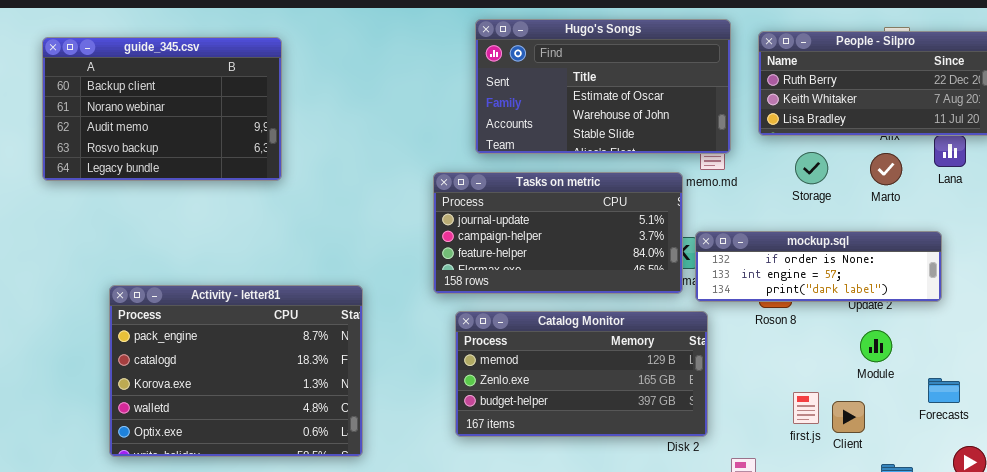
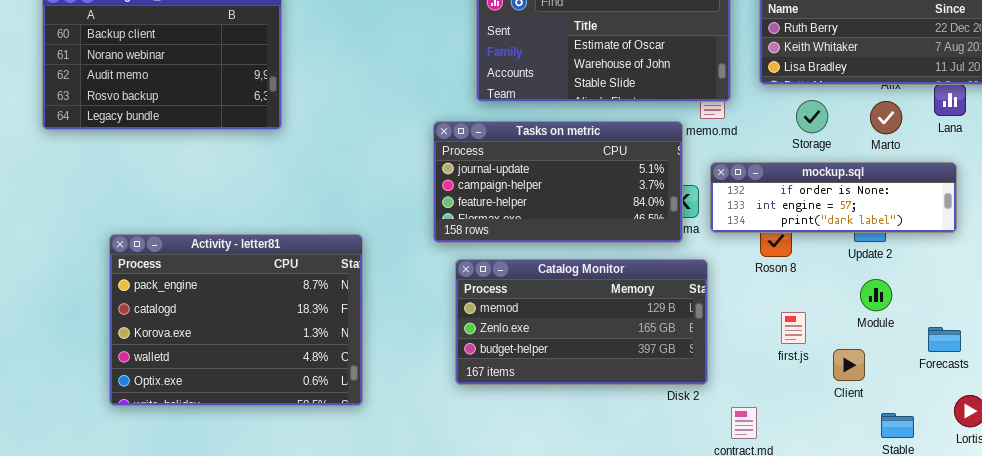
mockup.sql: [695,231,942,302] -> [710,162,957,233], moved
first.js: [793,392,819,424] -> [781,312,806,344], moved

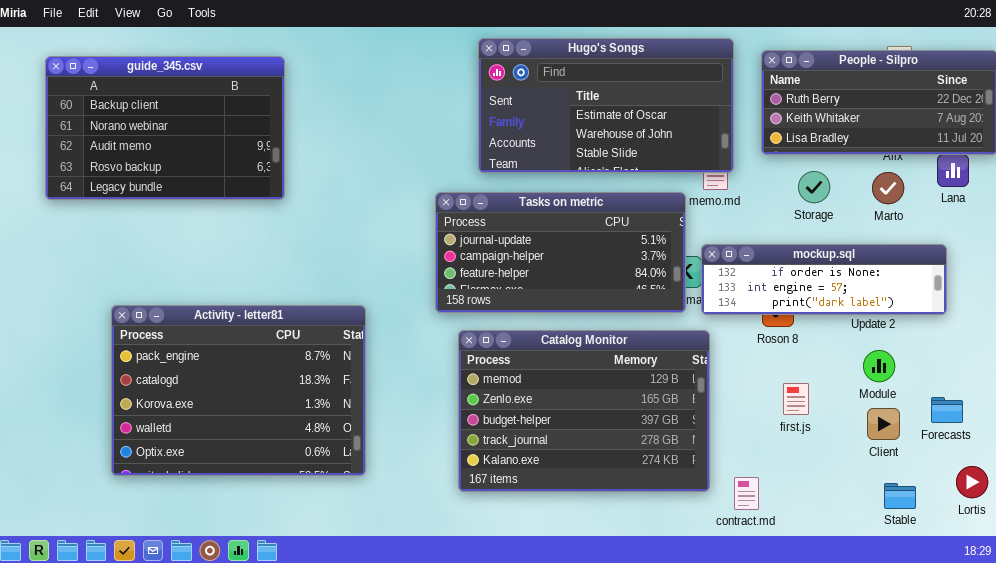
mockup.sql: [710,162,957,233] -> [701,244,947,315], moved
Catalog Monitor: [455,259,708,385] -> [458,330,710,492], resized
Client: [833,349,865,381] -> [867,408,900,440], moved

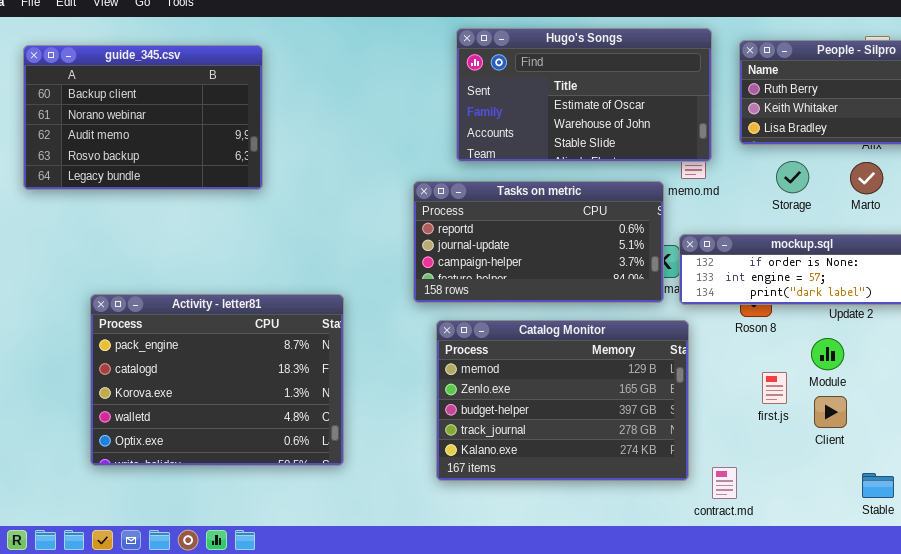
Tasks on metric: [435,192,686,313] -> [413,181,664,303], scrolled up 1 row
Module: [863,350,895,382] -> [811,338,844,370], moved
Client: [867,408,900,440] -> [814,396,847,428], moved

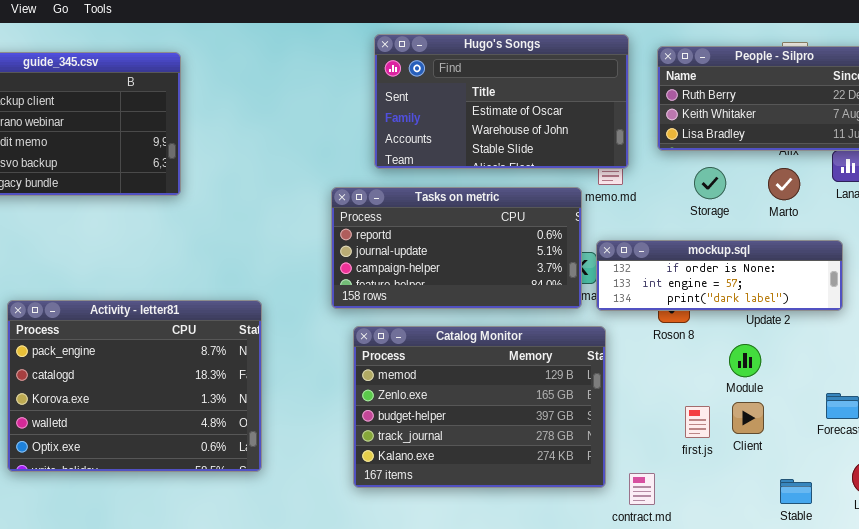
first.js: [762,372,787,404] -> [685,406,710,438], moved

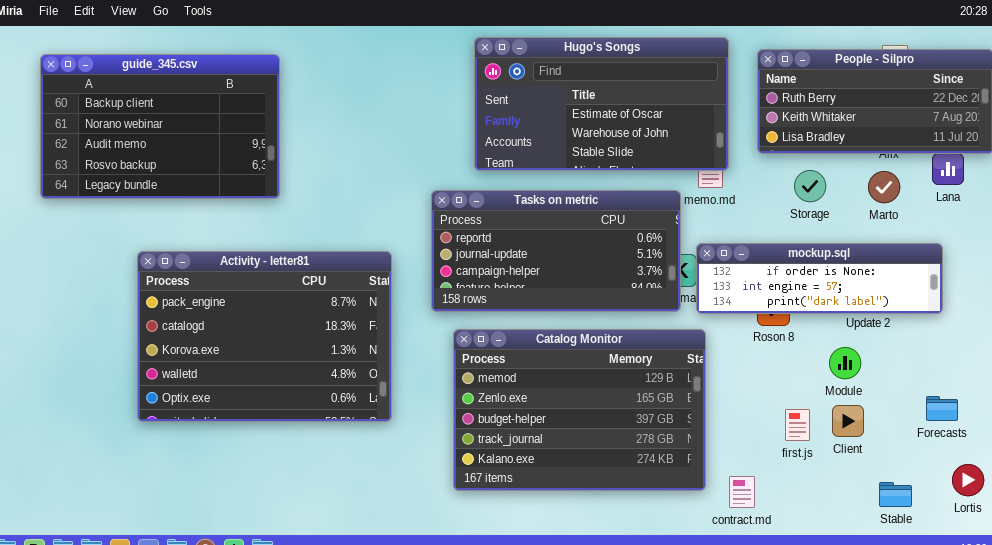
Activity - letter81: [7,300,262,472] -> [137,251,392,422], moved

